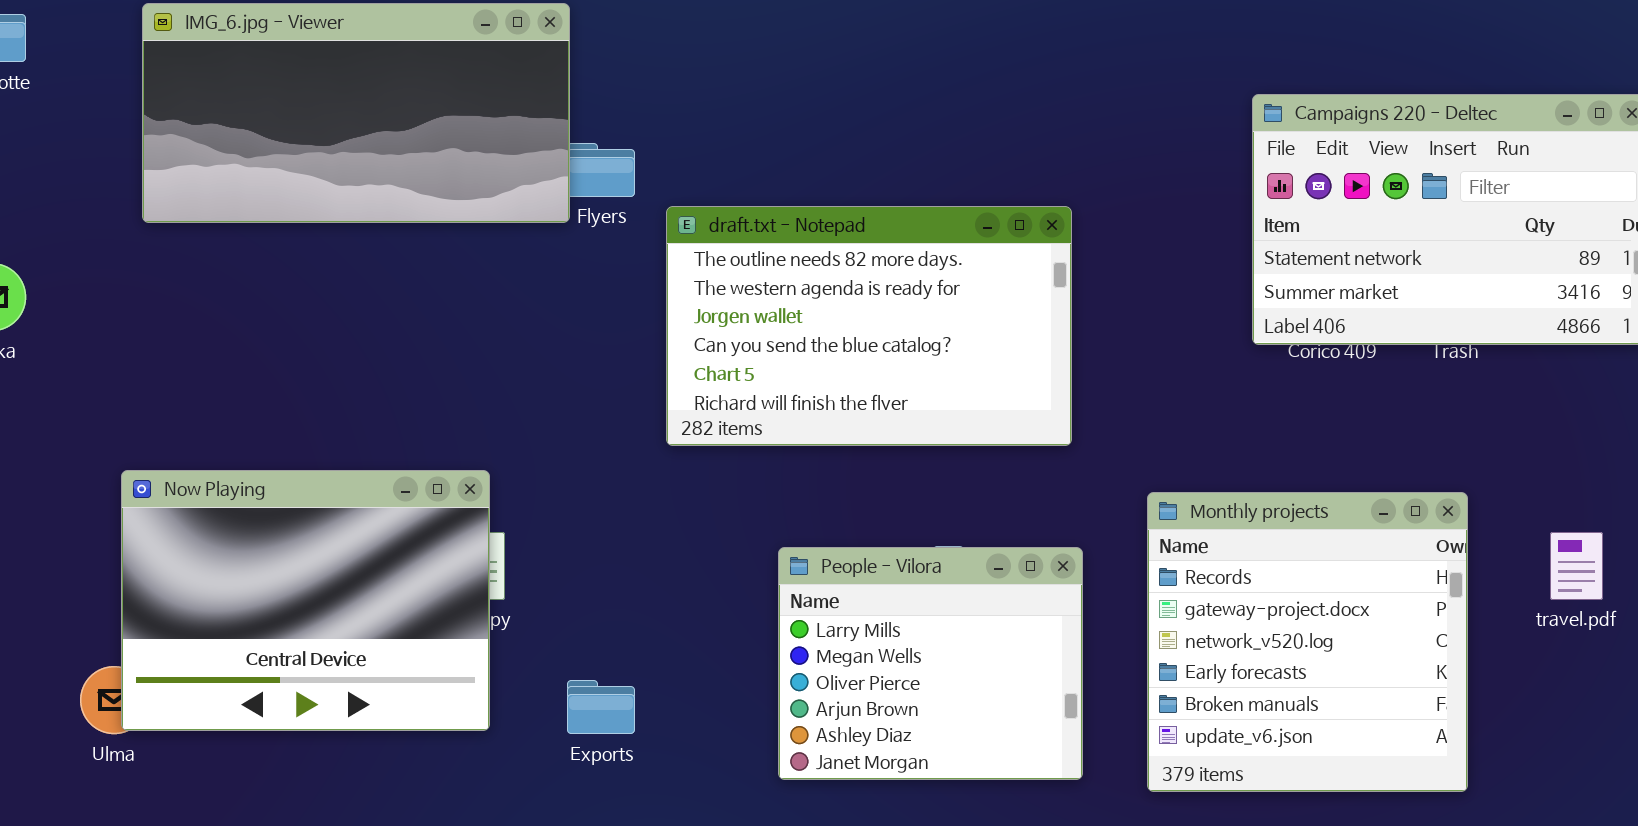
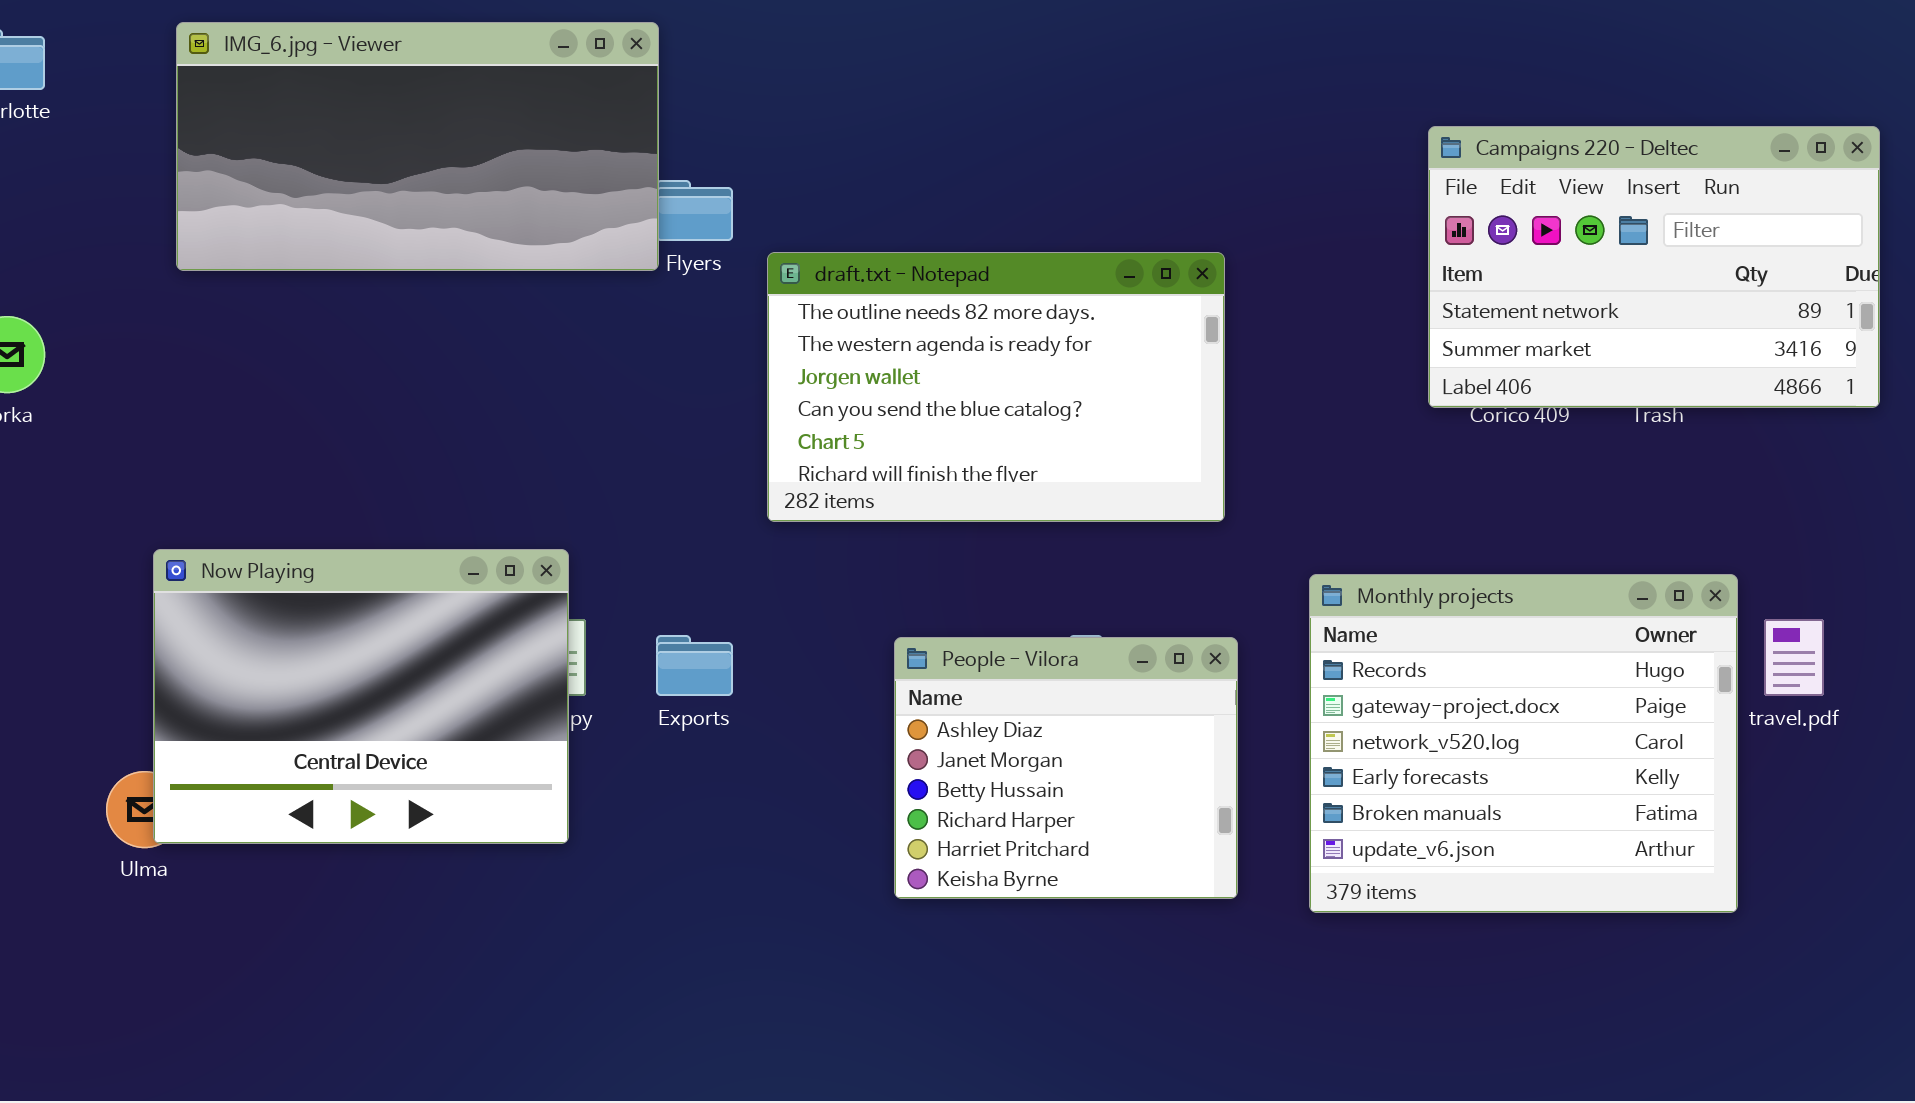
Monthly projects: [1147,492,1468,792] -> [1309,574,1738,913], resized
People - Vilora: [778,547,1083,780] -> [894,637,1238,899], scrolled down 4 rows
Exports: [567,680,635,734] -> [656,635,733,696], moved

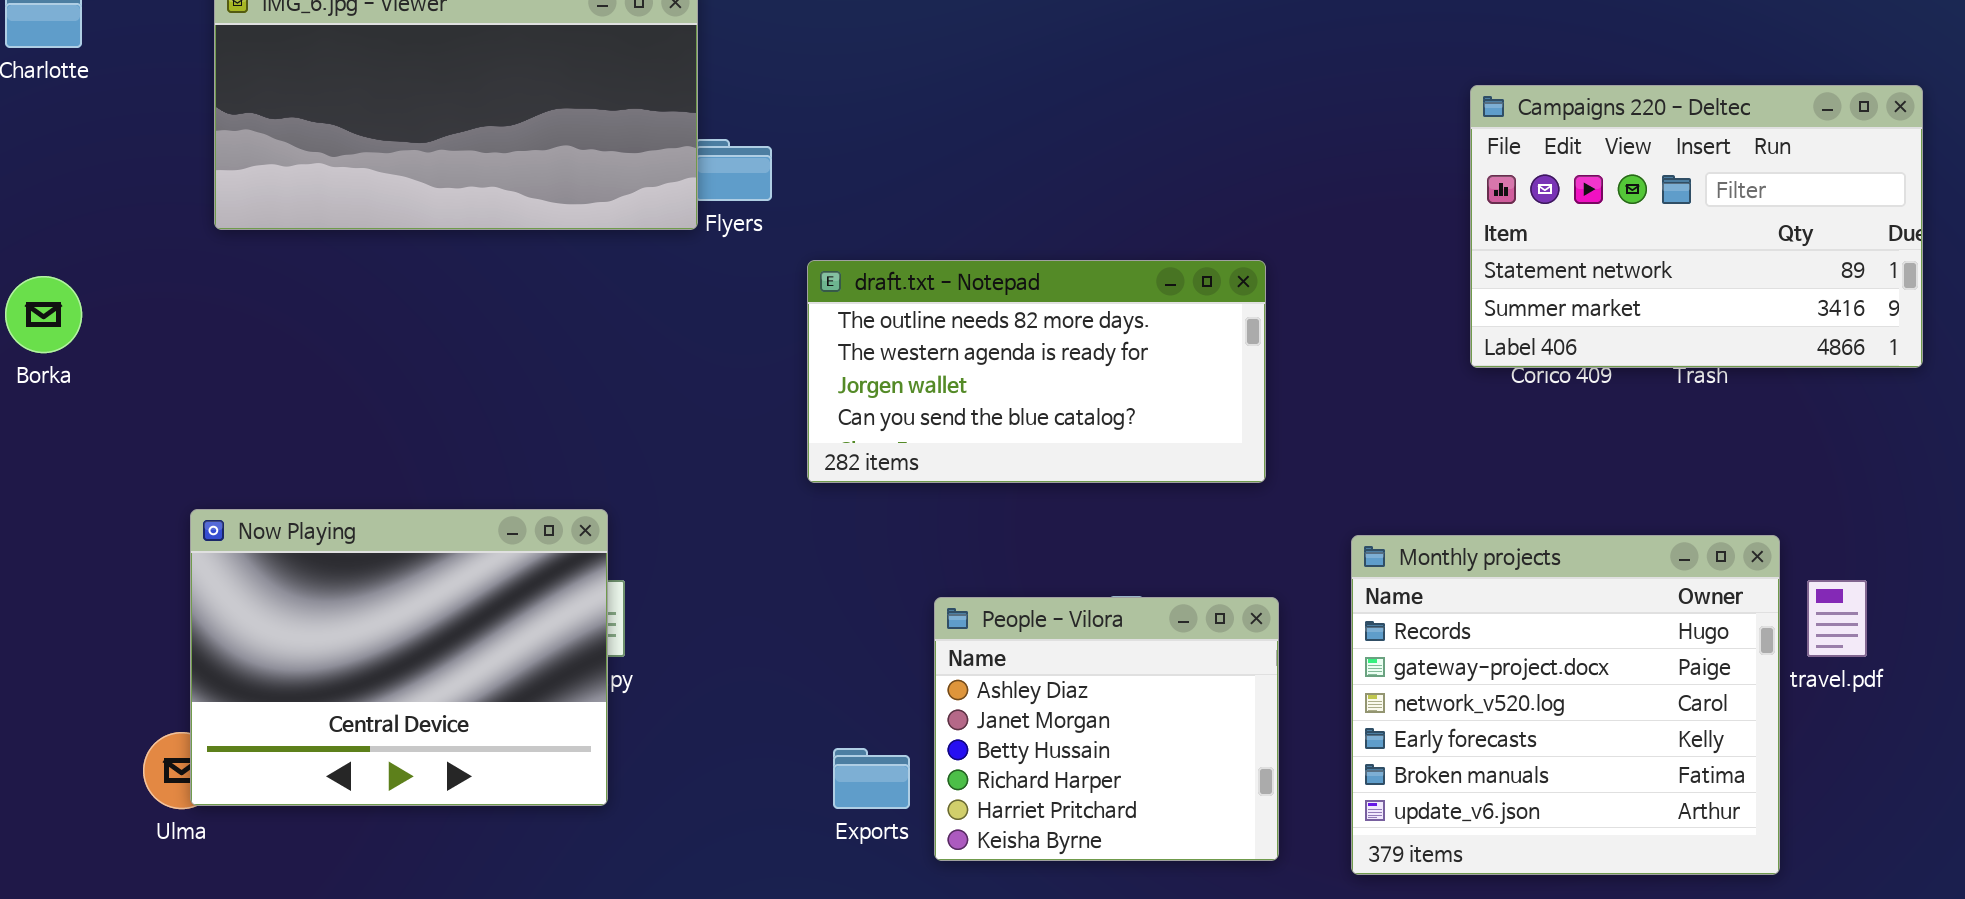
draft.txt - Notepad: [767,252,1225,522] -> [807,260,1266,483], resized
Exports: [656,635,733,696] -> [833,748,910,809], moved

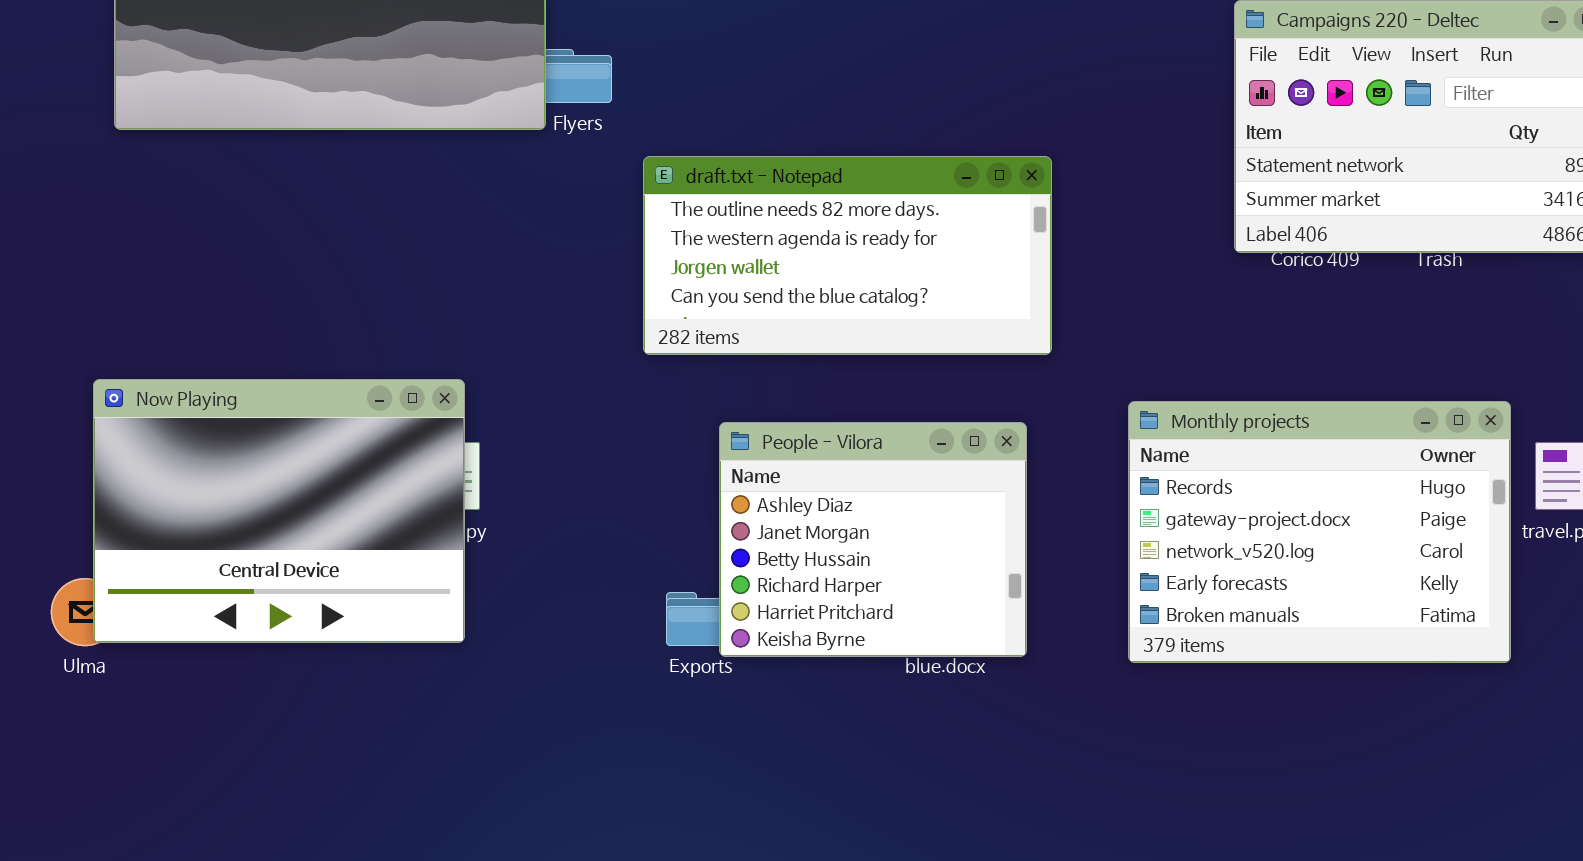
Monthly projects: [1351,535,1780,875] -> [1128,401,1511,663], resized
People - Vilora: [934,597,1279,861] -> [719,422,1027,657], moved

